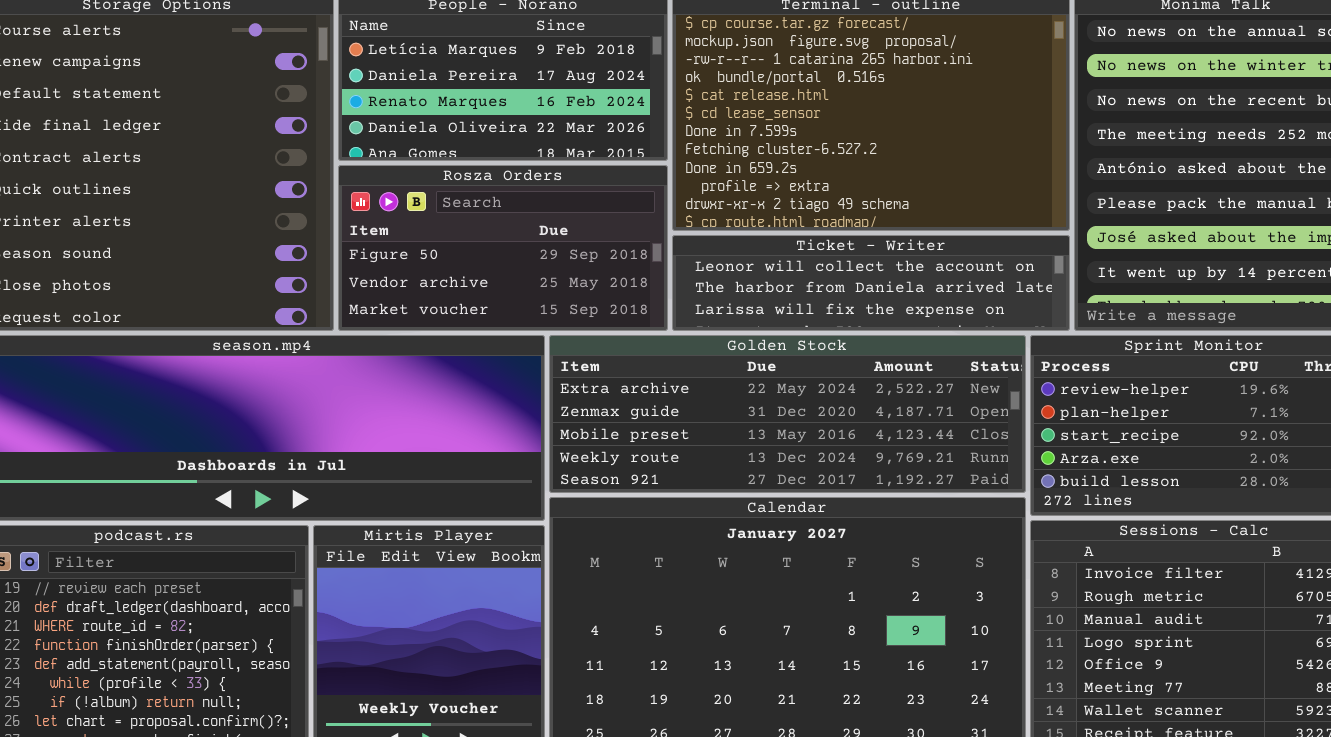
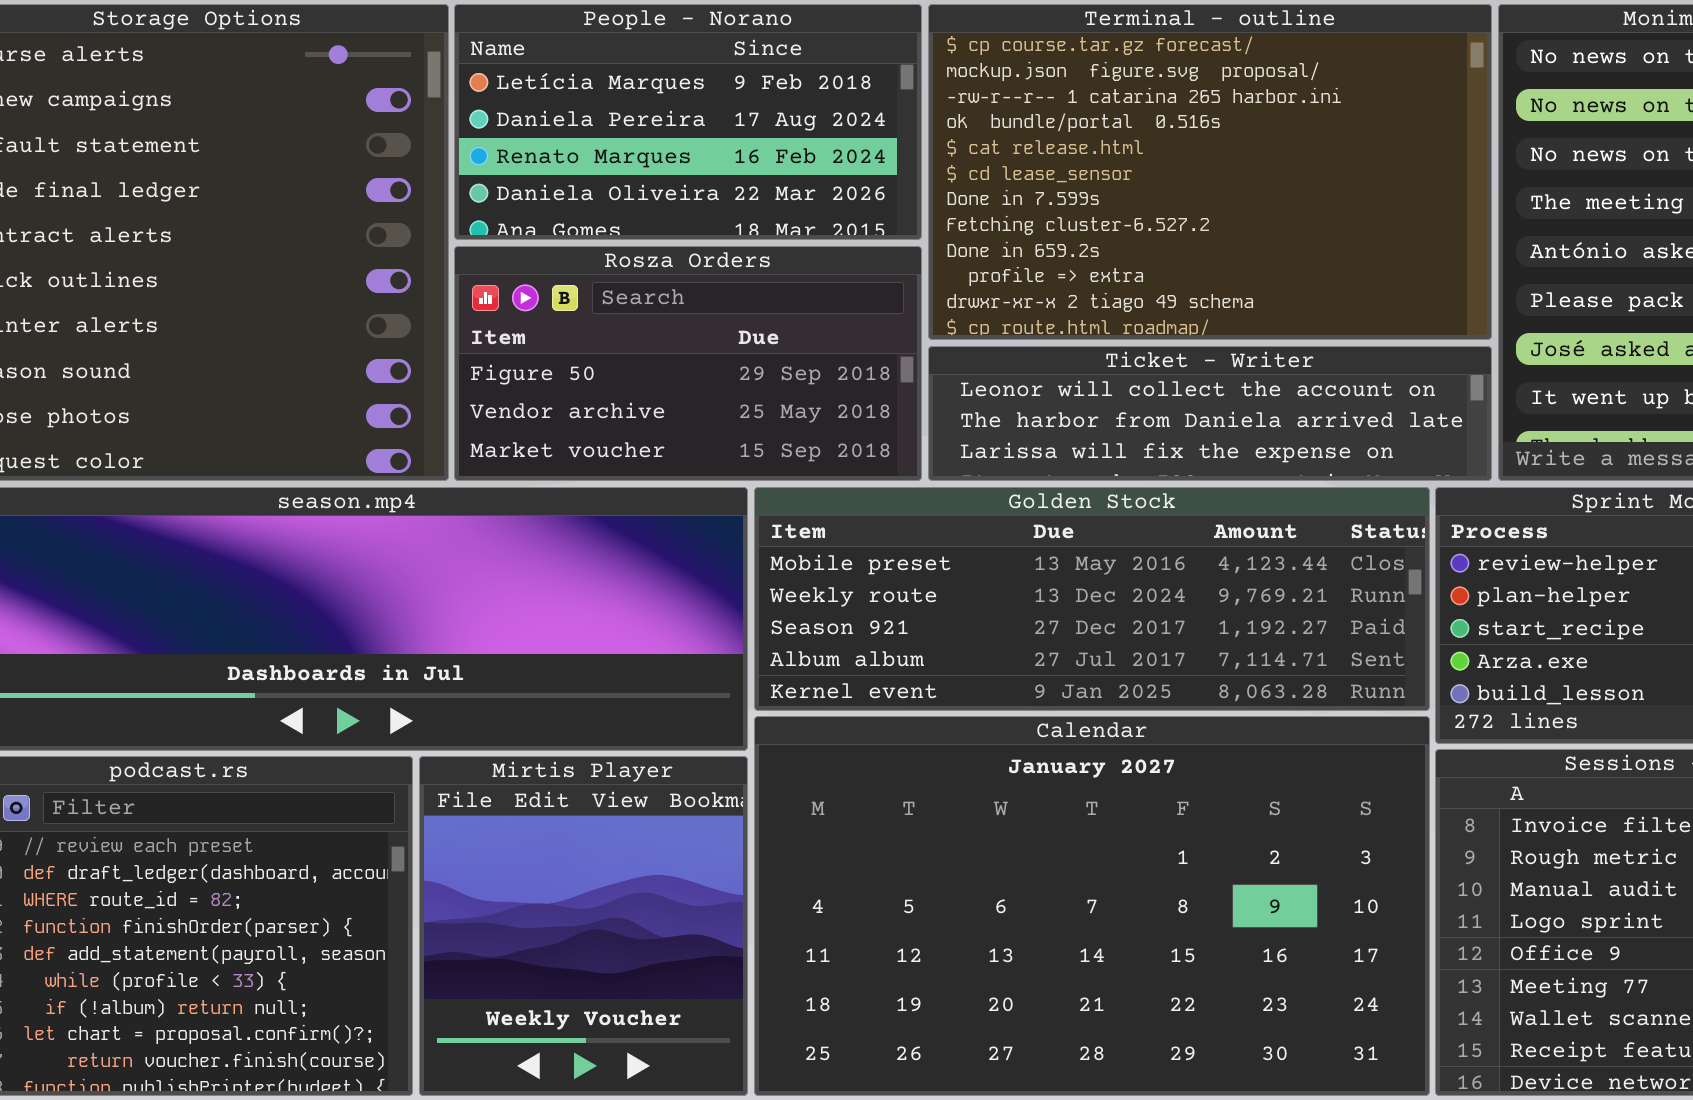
Golden Stock: [549,335,1026,493] -> [754,487,1430,711], scrolled down 2 rows

